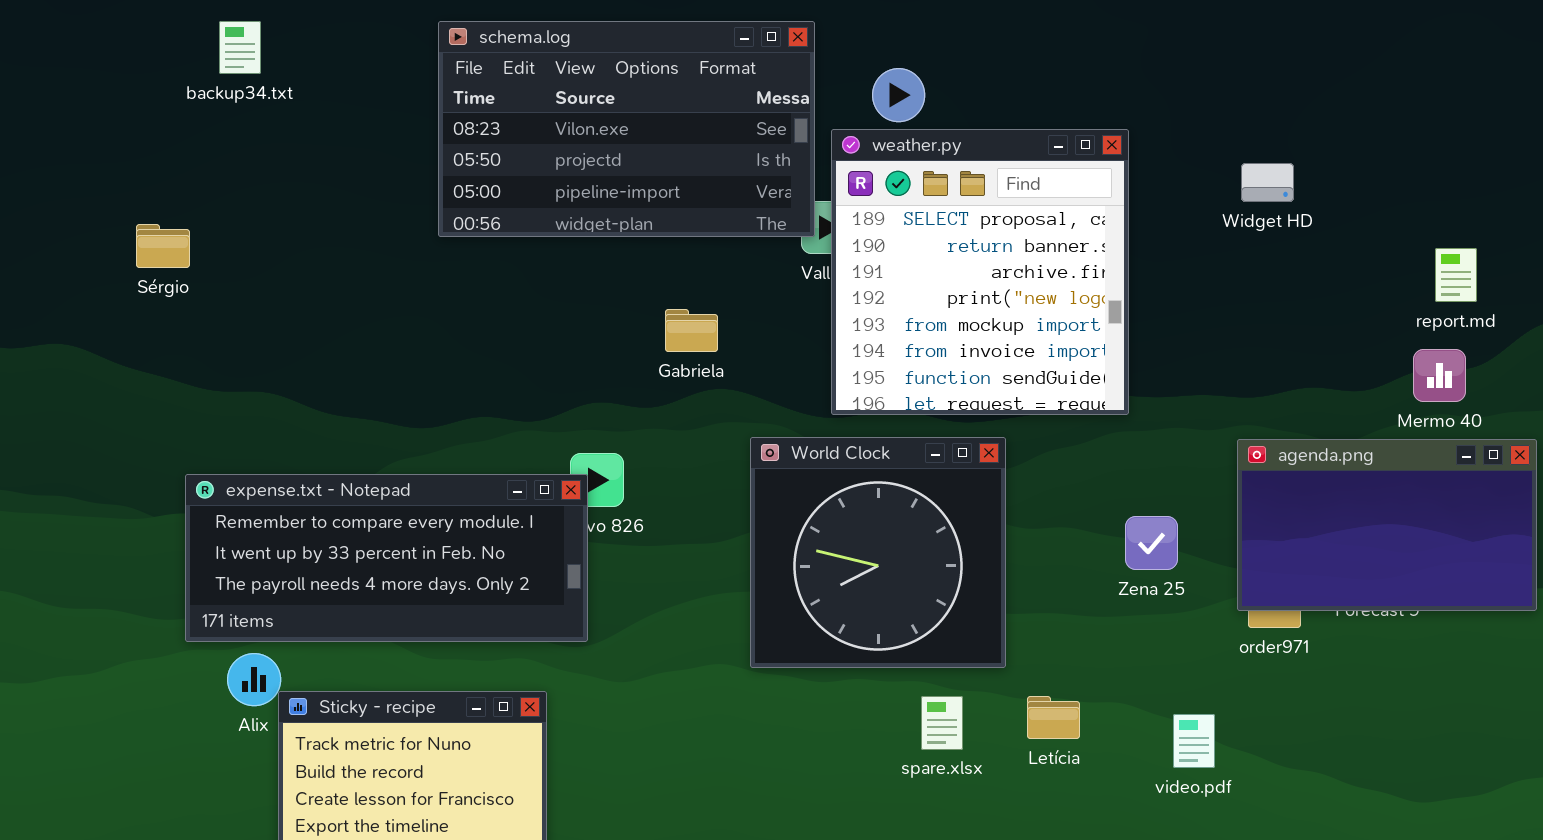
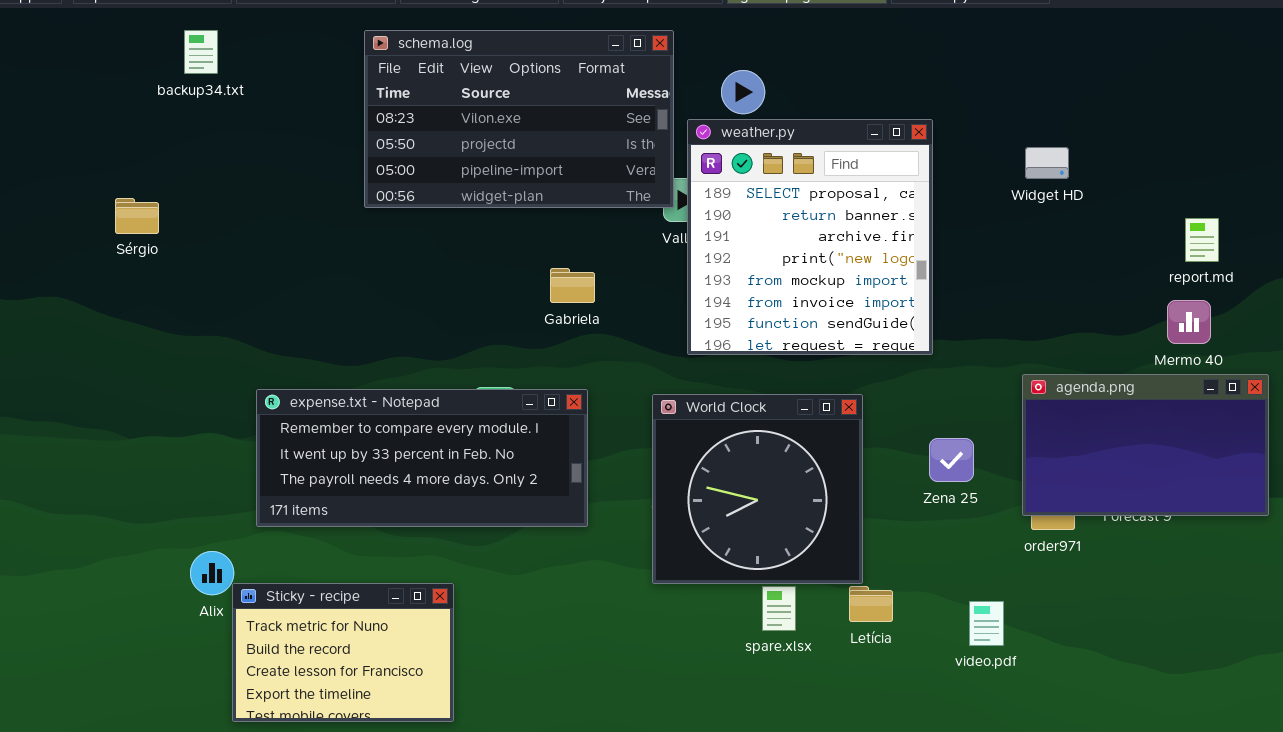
World Clock: [750,437,1006,668] -> [652,394,863,584], moved
expense.txt - Notepad: [185,474,588,642] -> [256,389,588,527], moved

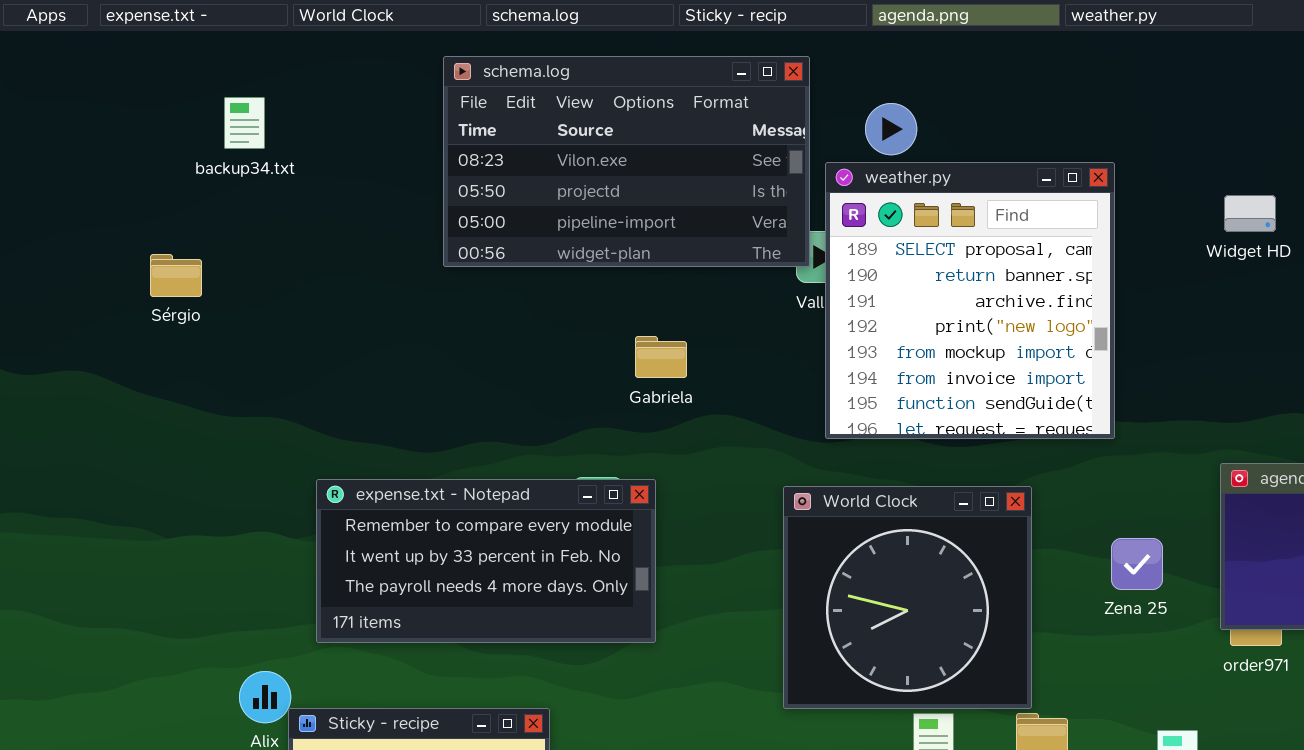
backup34.txt: [184,30,218,74] -> [224,97,265,149], moved
Gabriela: [550,268,595,303] -> [635,336,687,378], moved
expense.txt - Notepad: [256,389,588,527] -> [316,479,656,643], resized

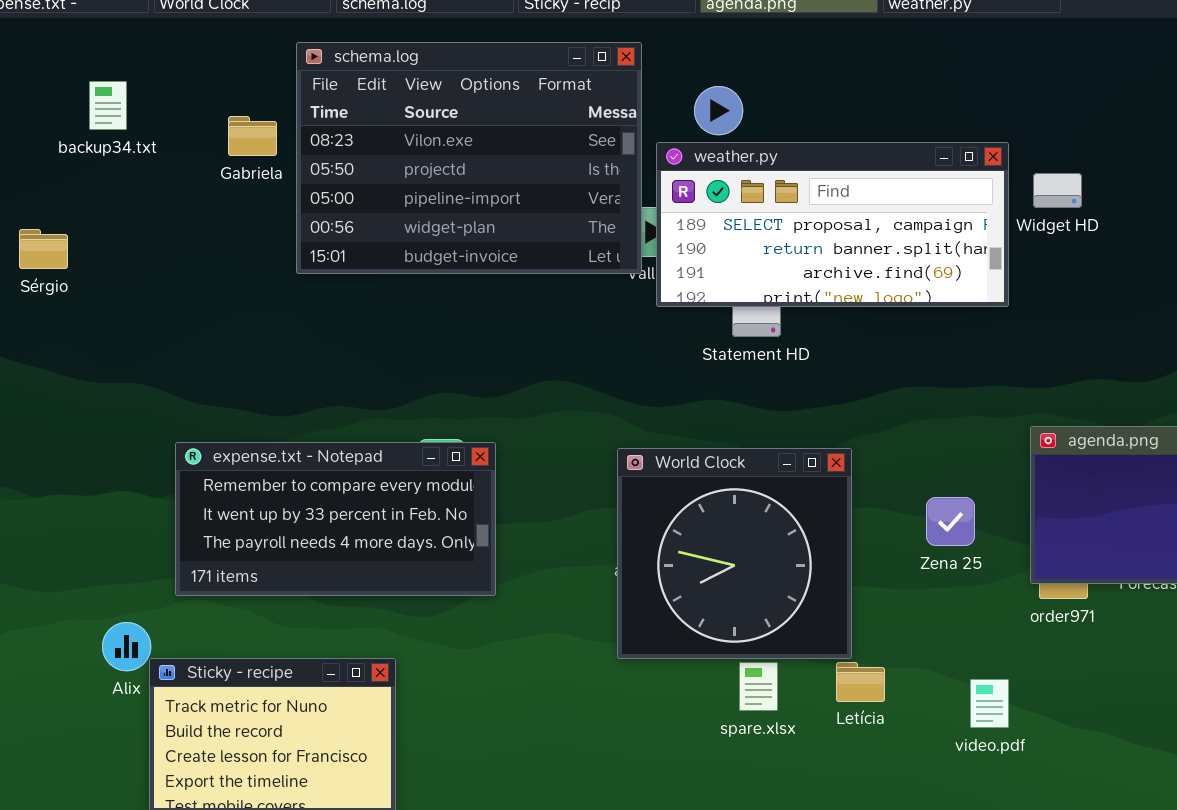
schema.log: [443,56,810,267] -> [296,42,642,274], resized
weather.py: [825,162,1115,439] -> [656,142,1009,307], resized
Gabriela: [635,336,687,378] -> [228,116,277,156], moved

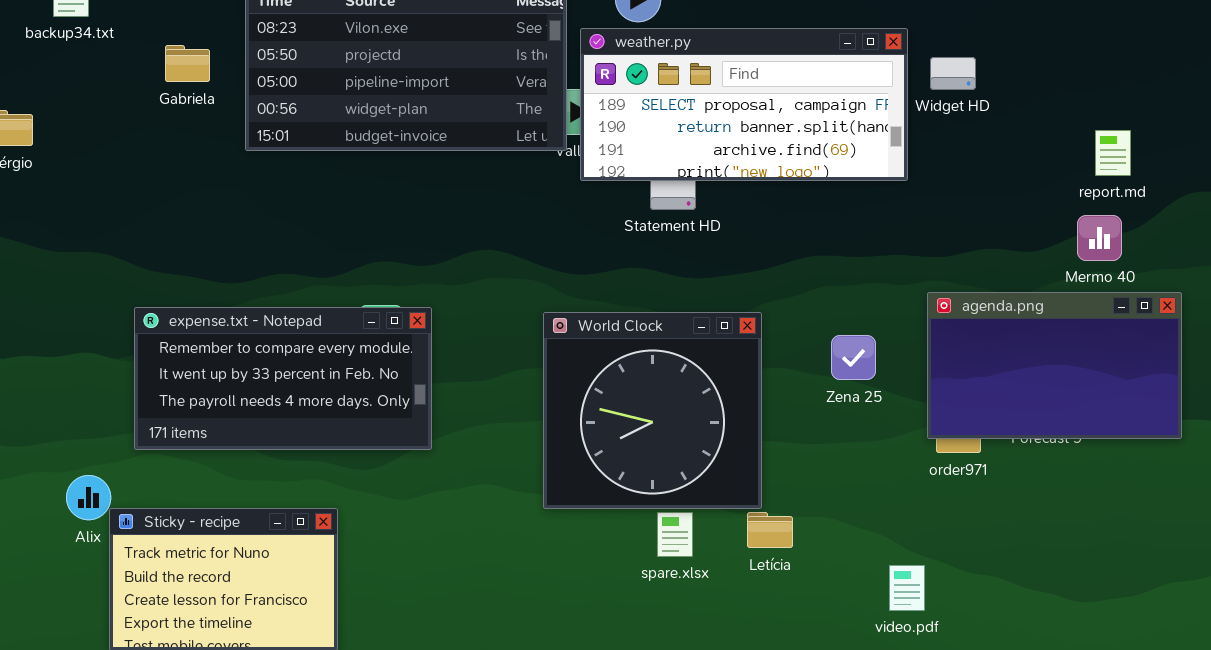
Gabriela: [228,116,277,156] -> [165,45,210,82], moved
Zena 25: [926,497,975,546] -> [831,335,876,380], moved
video.pdf: [970,679,1009,728] -> [889,565,925,611], moved

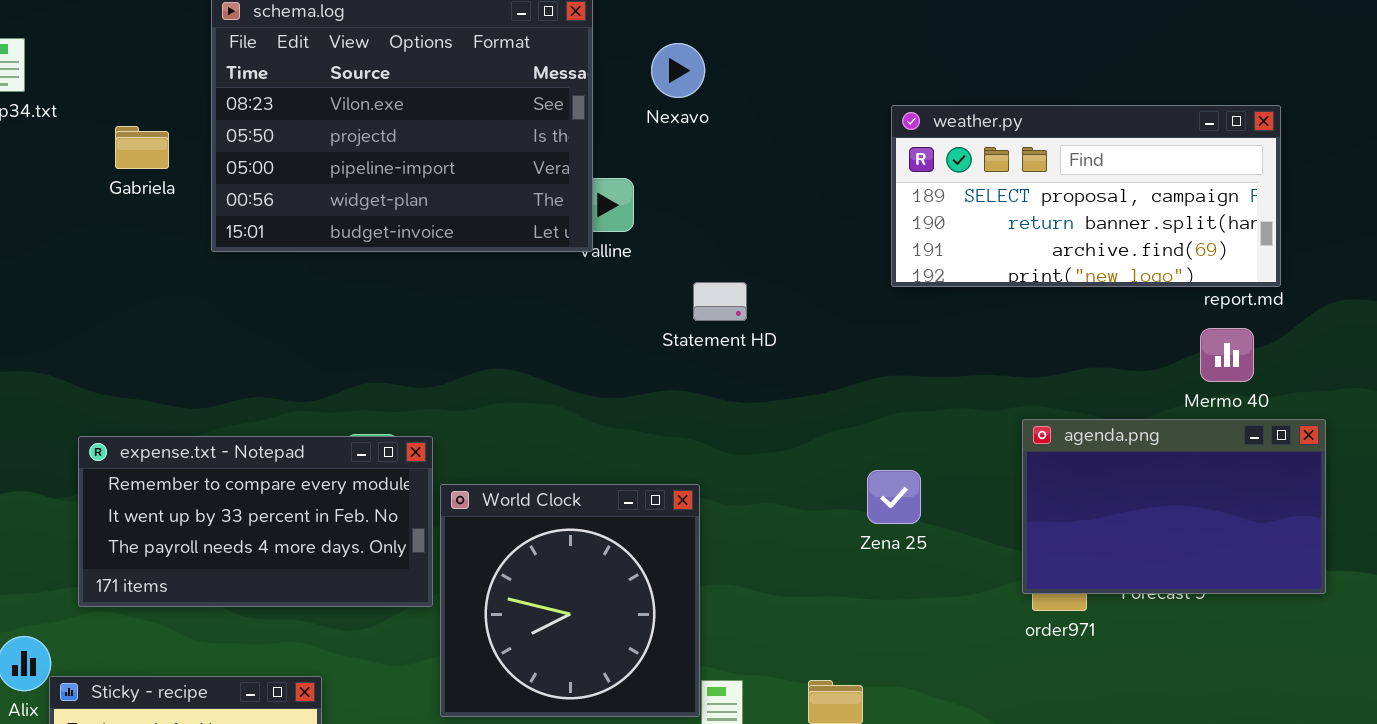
weather.py: [580,28,908,181] -> [891,105,1281,287], moved
World Clock: [543,312,762,509] -> [440,484,700,717], moved
Zena 25: [831,335,876,380] -> [867,470,921,524], moved

